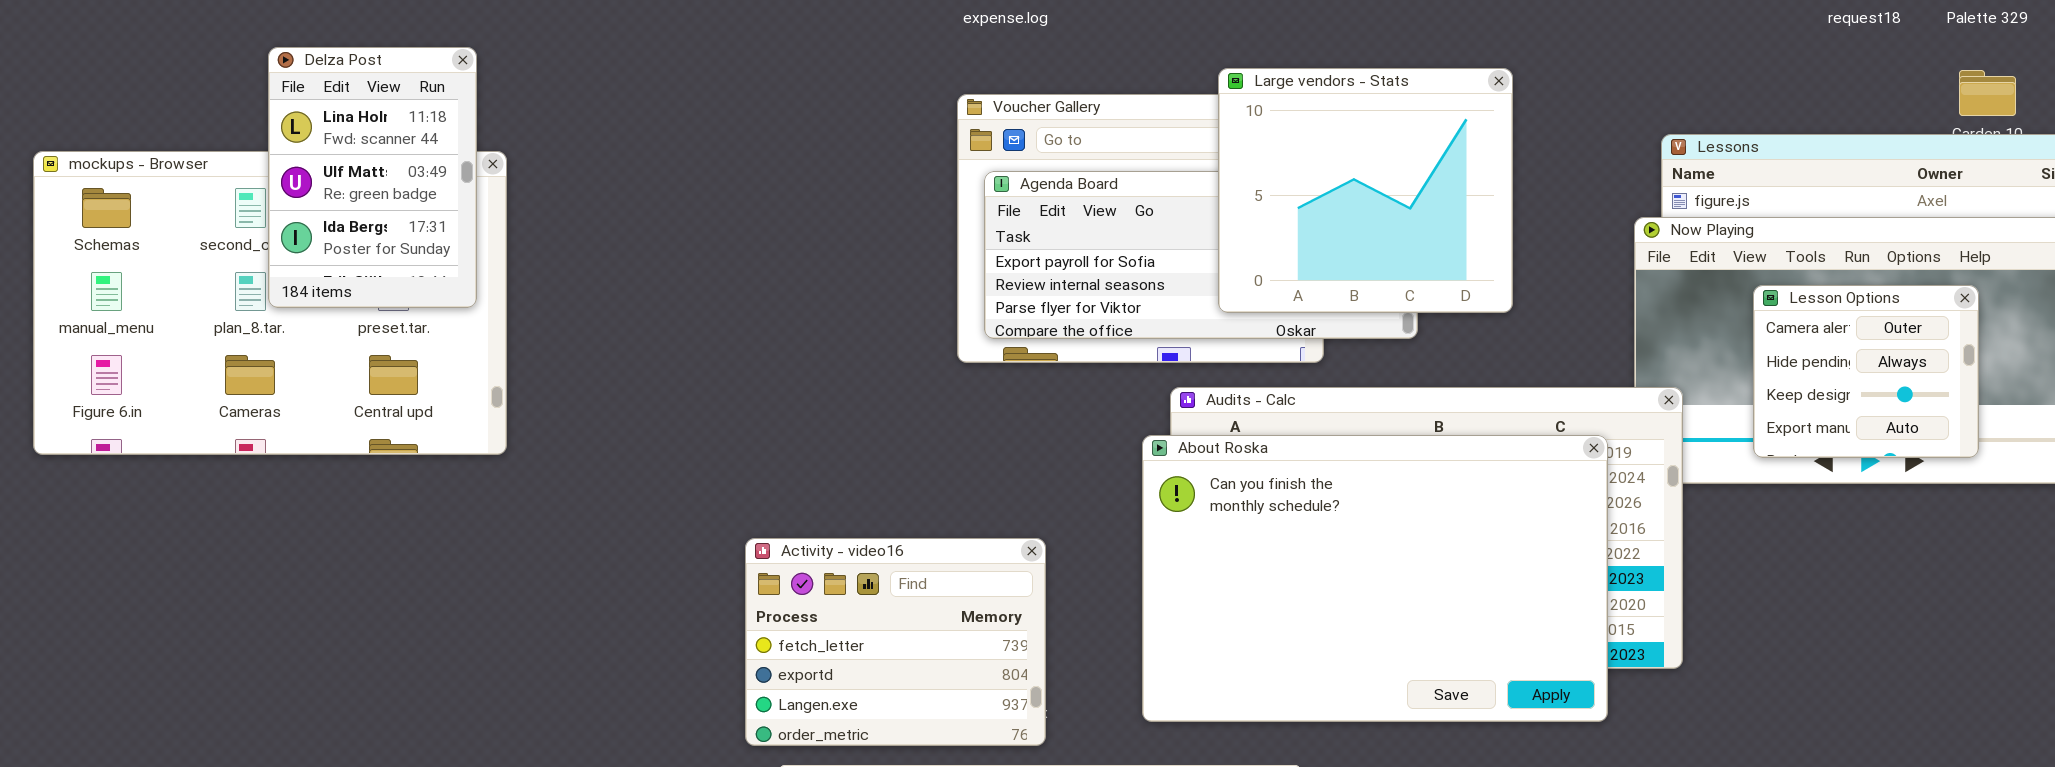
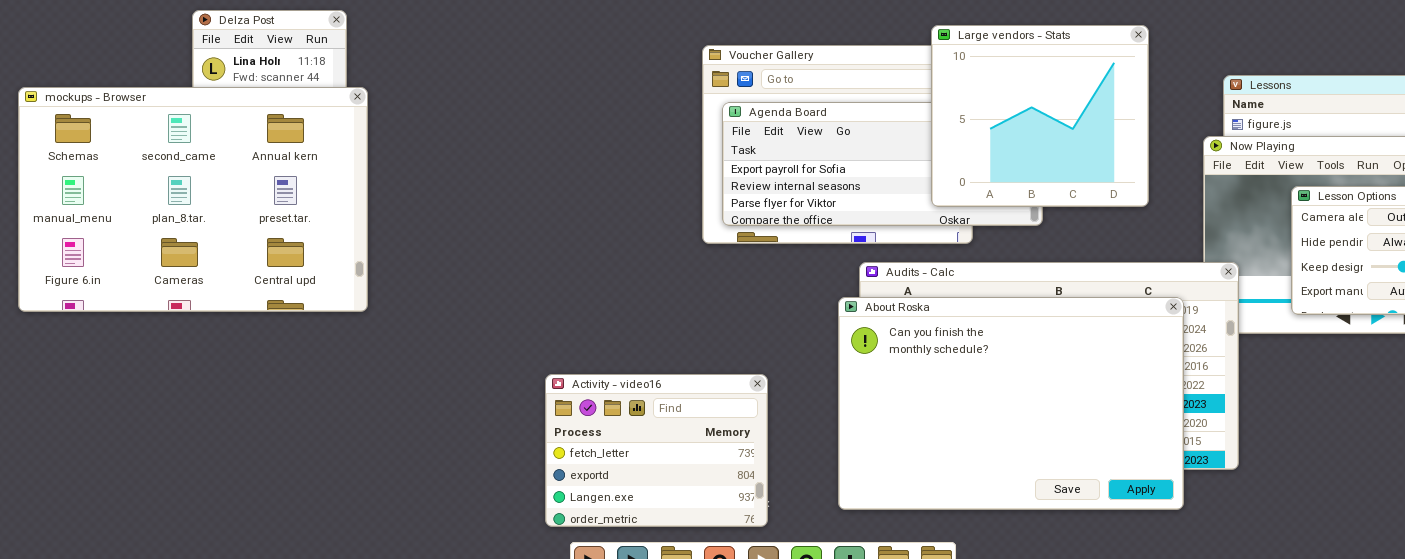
Large vendors - Stats: [1218,68,1513,313] -> [931,25,1149,207], moved
mockups - Browser: [33,151,507,455] -> [18,87,368,312], raised

